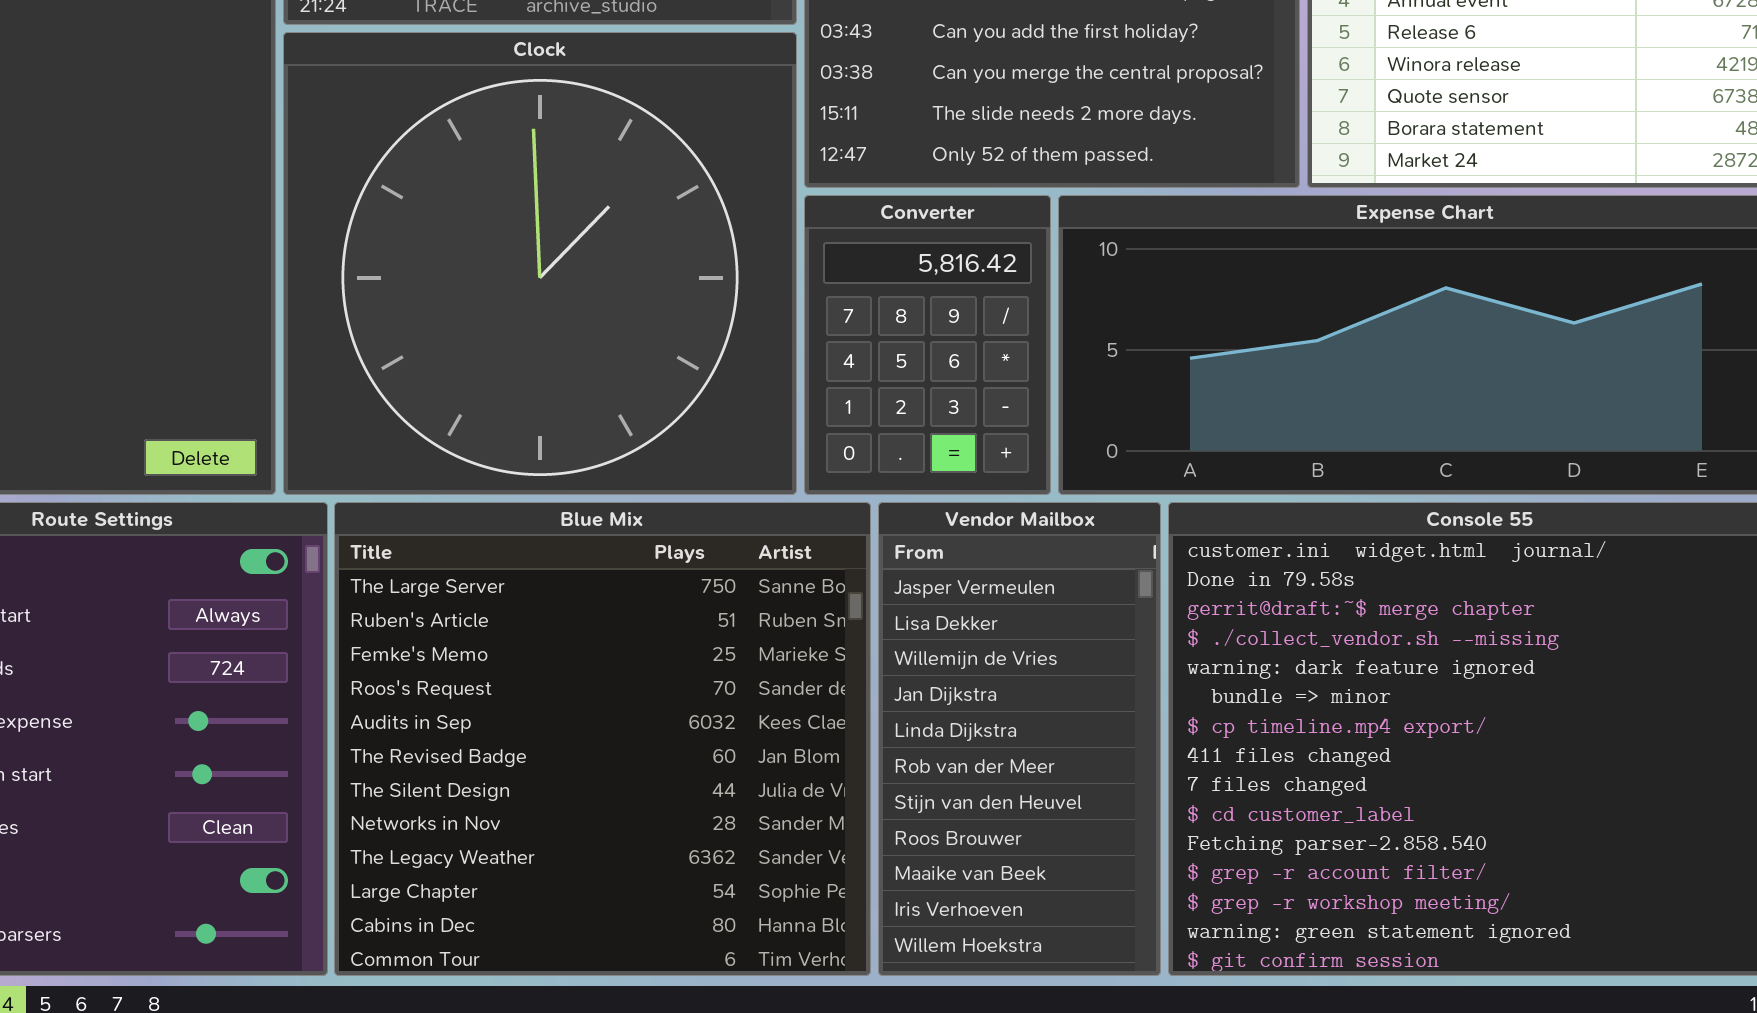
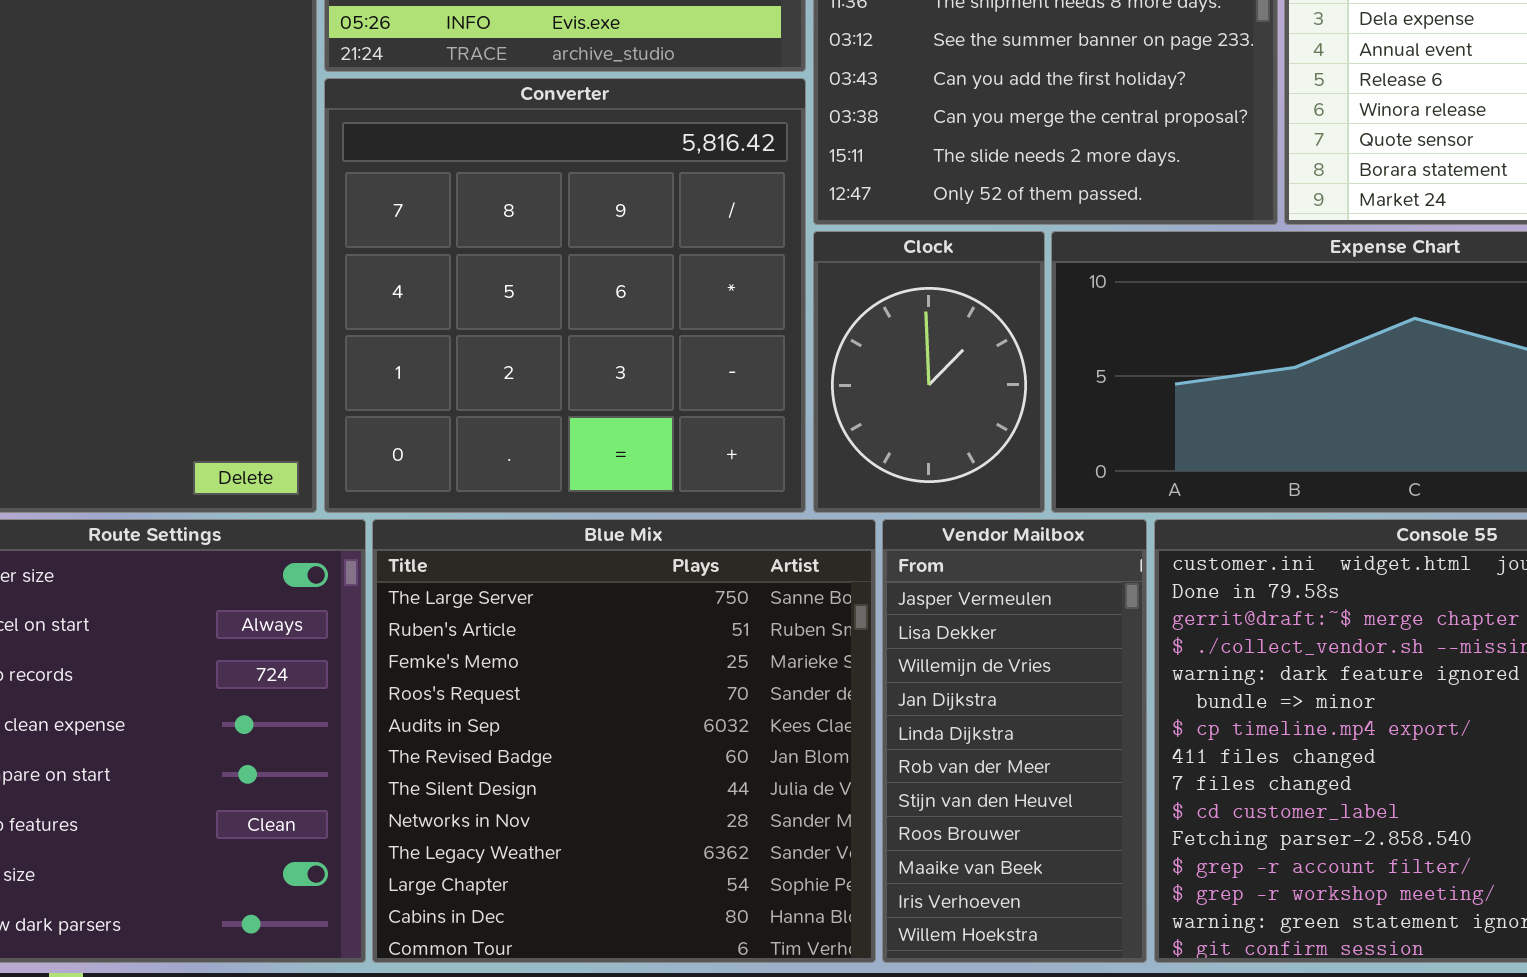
Clock: [283,32,797,495] -> [813,231,1045,513], moved, resized
Converter: [804,195,1051,495] -> [324,78,806,513], moved, resized

